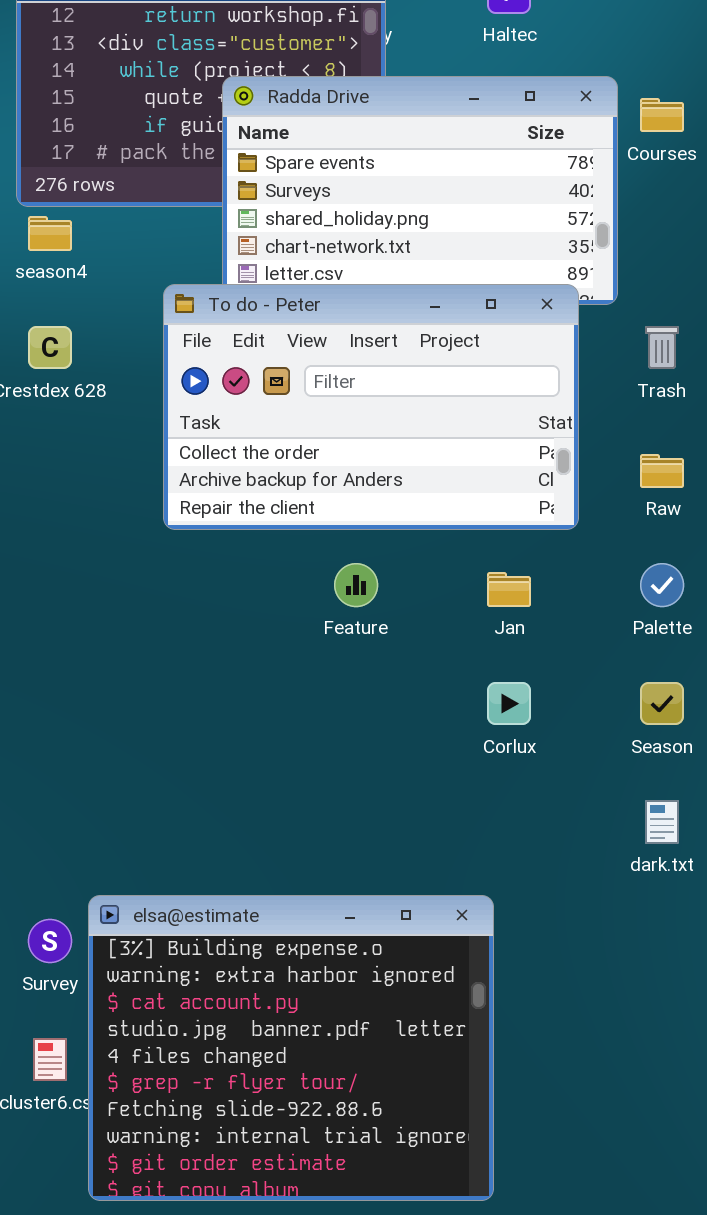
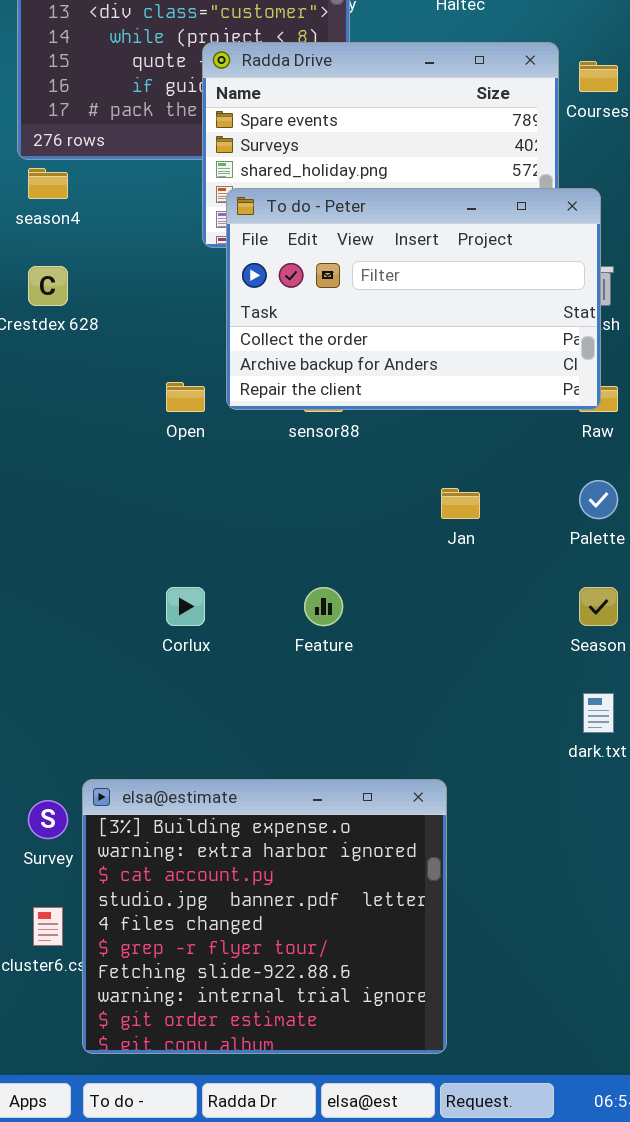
To do - Peter: [163,284,579,530] -> [226,188,601,410], moved
Feature: [334,563,378,607] -> [304,587,343,626], moved
Corlux: [487,682,531,725] -> [166,587,205,626], moved

